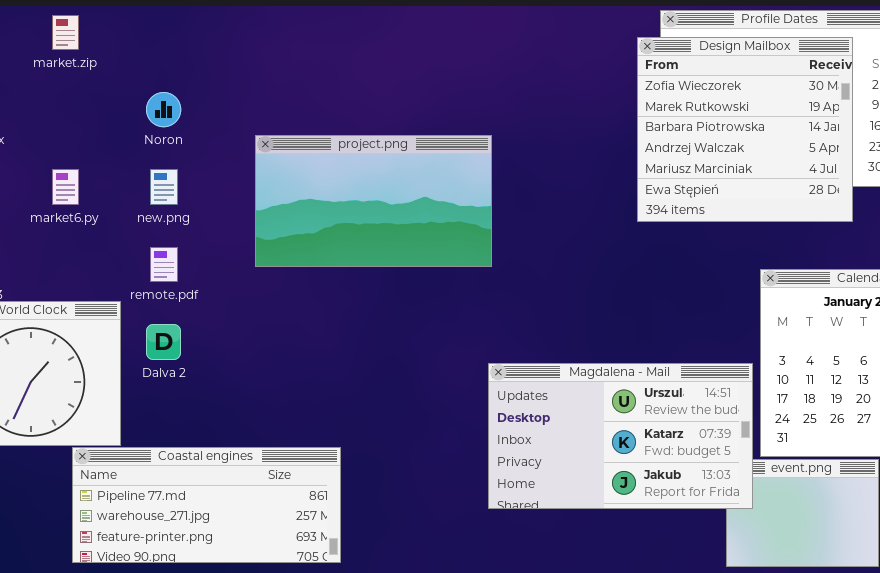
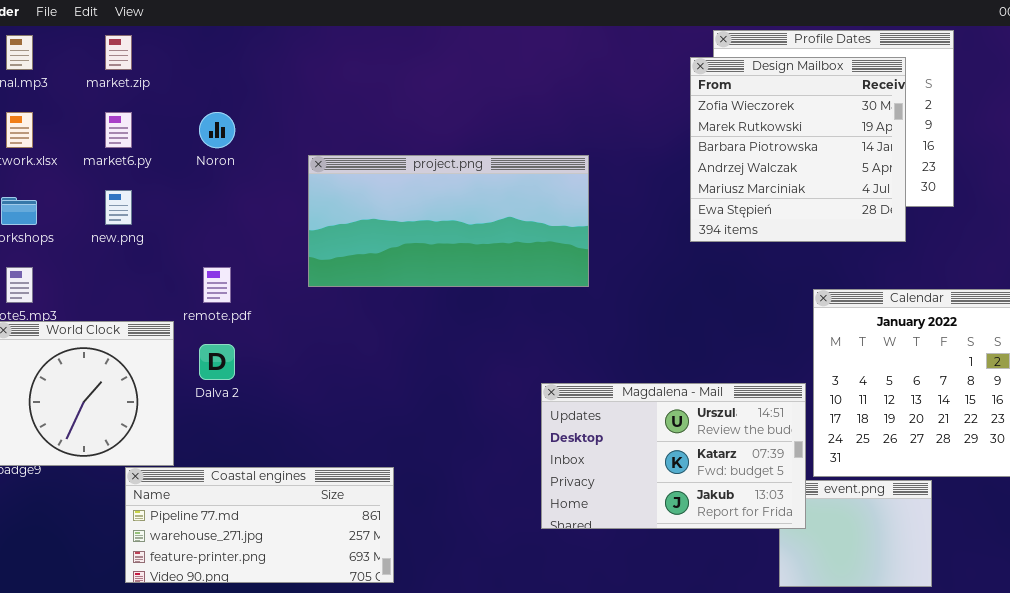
project.png: [255,135,492,267] -> [308,155,589,287], resized
market6.py: [52,169,79,205] -> [105,112,132,148], moved
new.png: [150,169,178,205] -> [105,190,132,225], moved

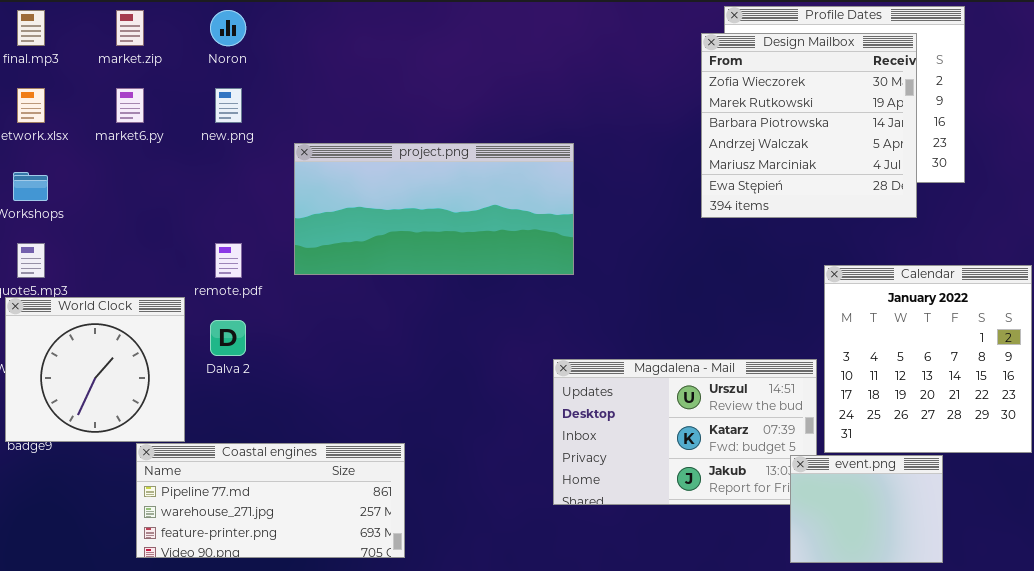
Noron: [199,112,235,148] -> [210,10,246,46], moved
project.png: [308,155,589,287] -> [294,143,574,275], moved
new.png: [105,190,132,225] -> [215,88,242,123], moved
event.png: [779,480,932,587] -> [790,455,943,563], raised

